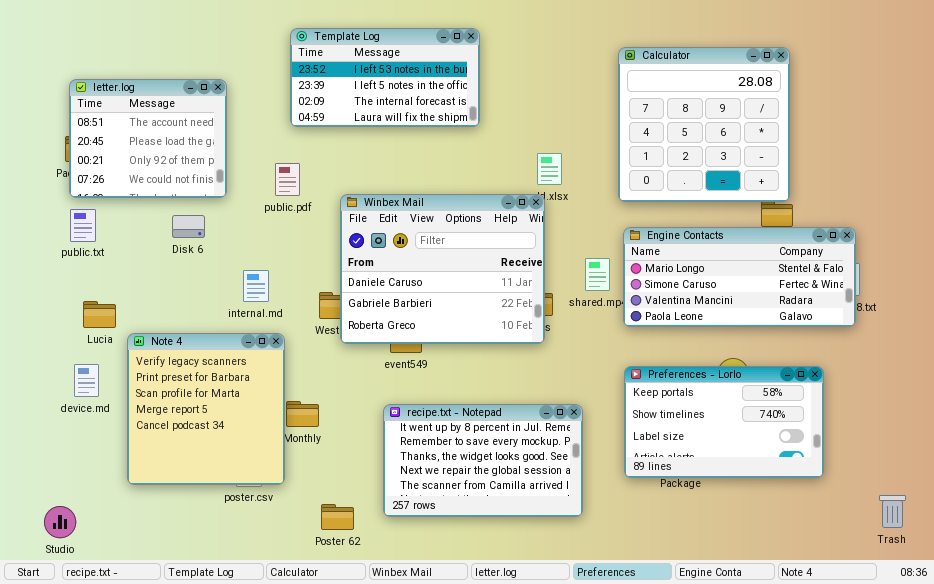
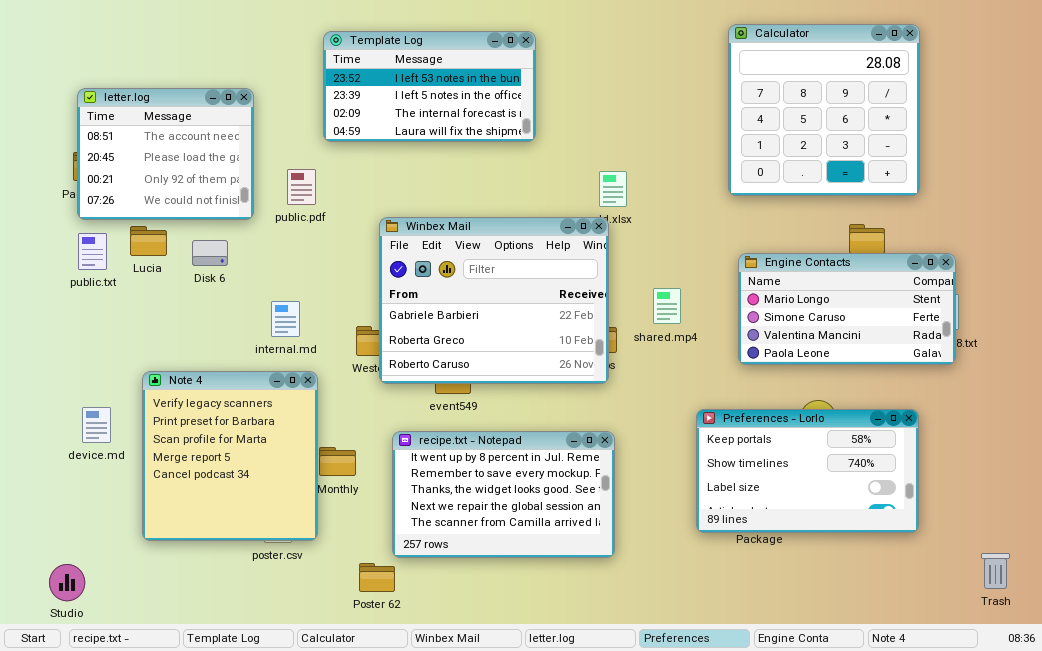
Calculator: [618,47,790,202] -> [728,24,920,196], moved
public.pdf: [275,163,300,196] -> [287,169,316,205], moved
Winbex Mail: [340,194,545,344] -> [379,217,609,384], scrolled down 1 row
Engine Contacts: [623,227,856,327] -> [738,253,956,365], resized
Lucia: [83,301,116,328] -> [130,226,167,256], moved
recipe.txt - Notepad: [383,404,583,517] -> [392,431,615,558], moved

